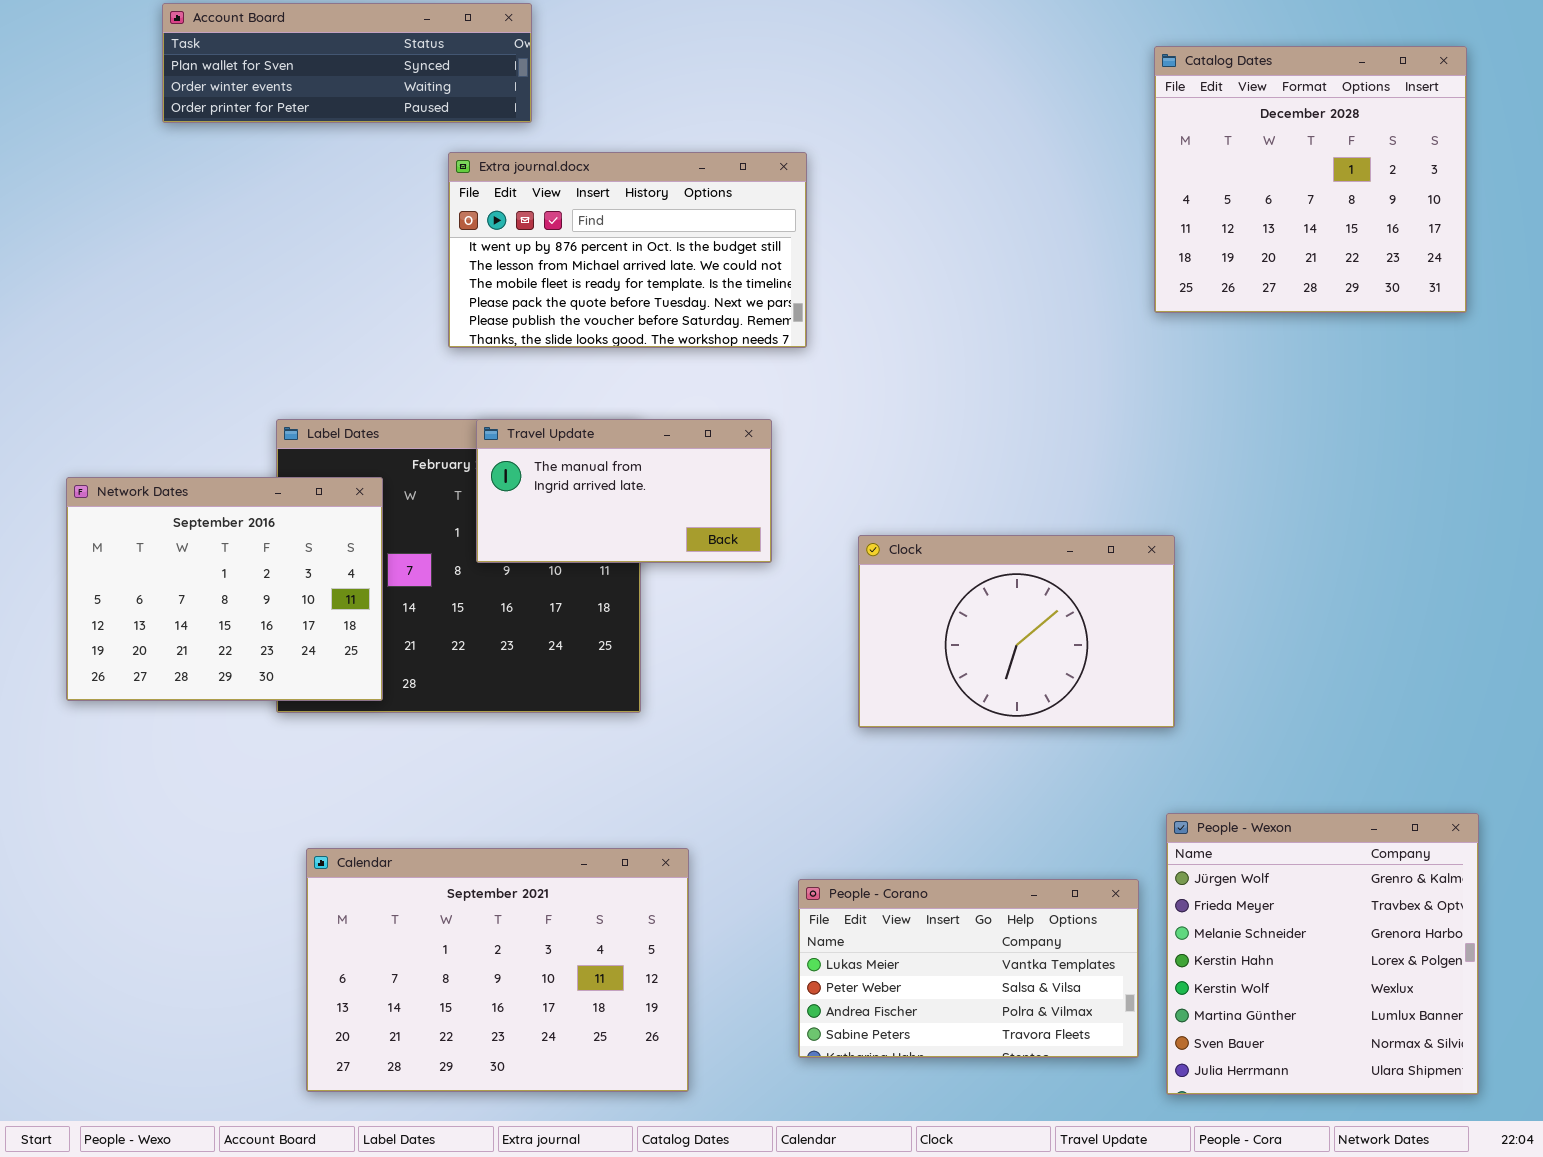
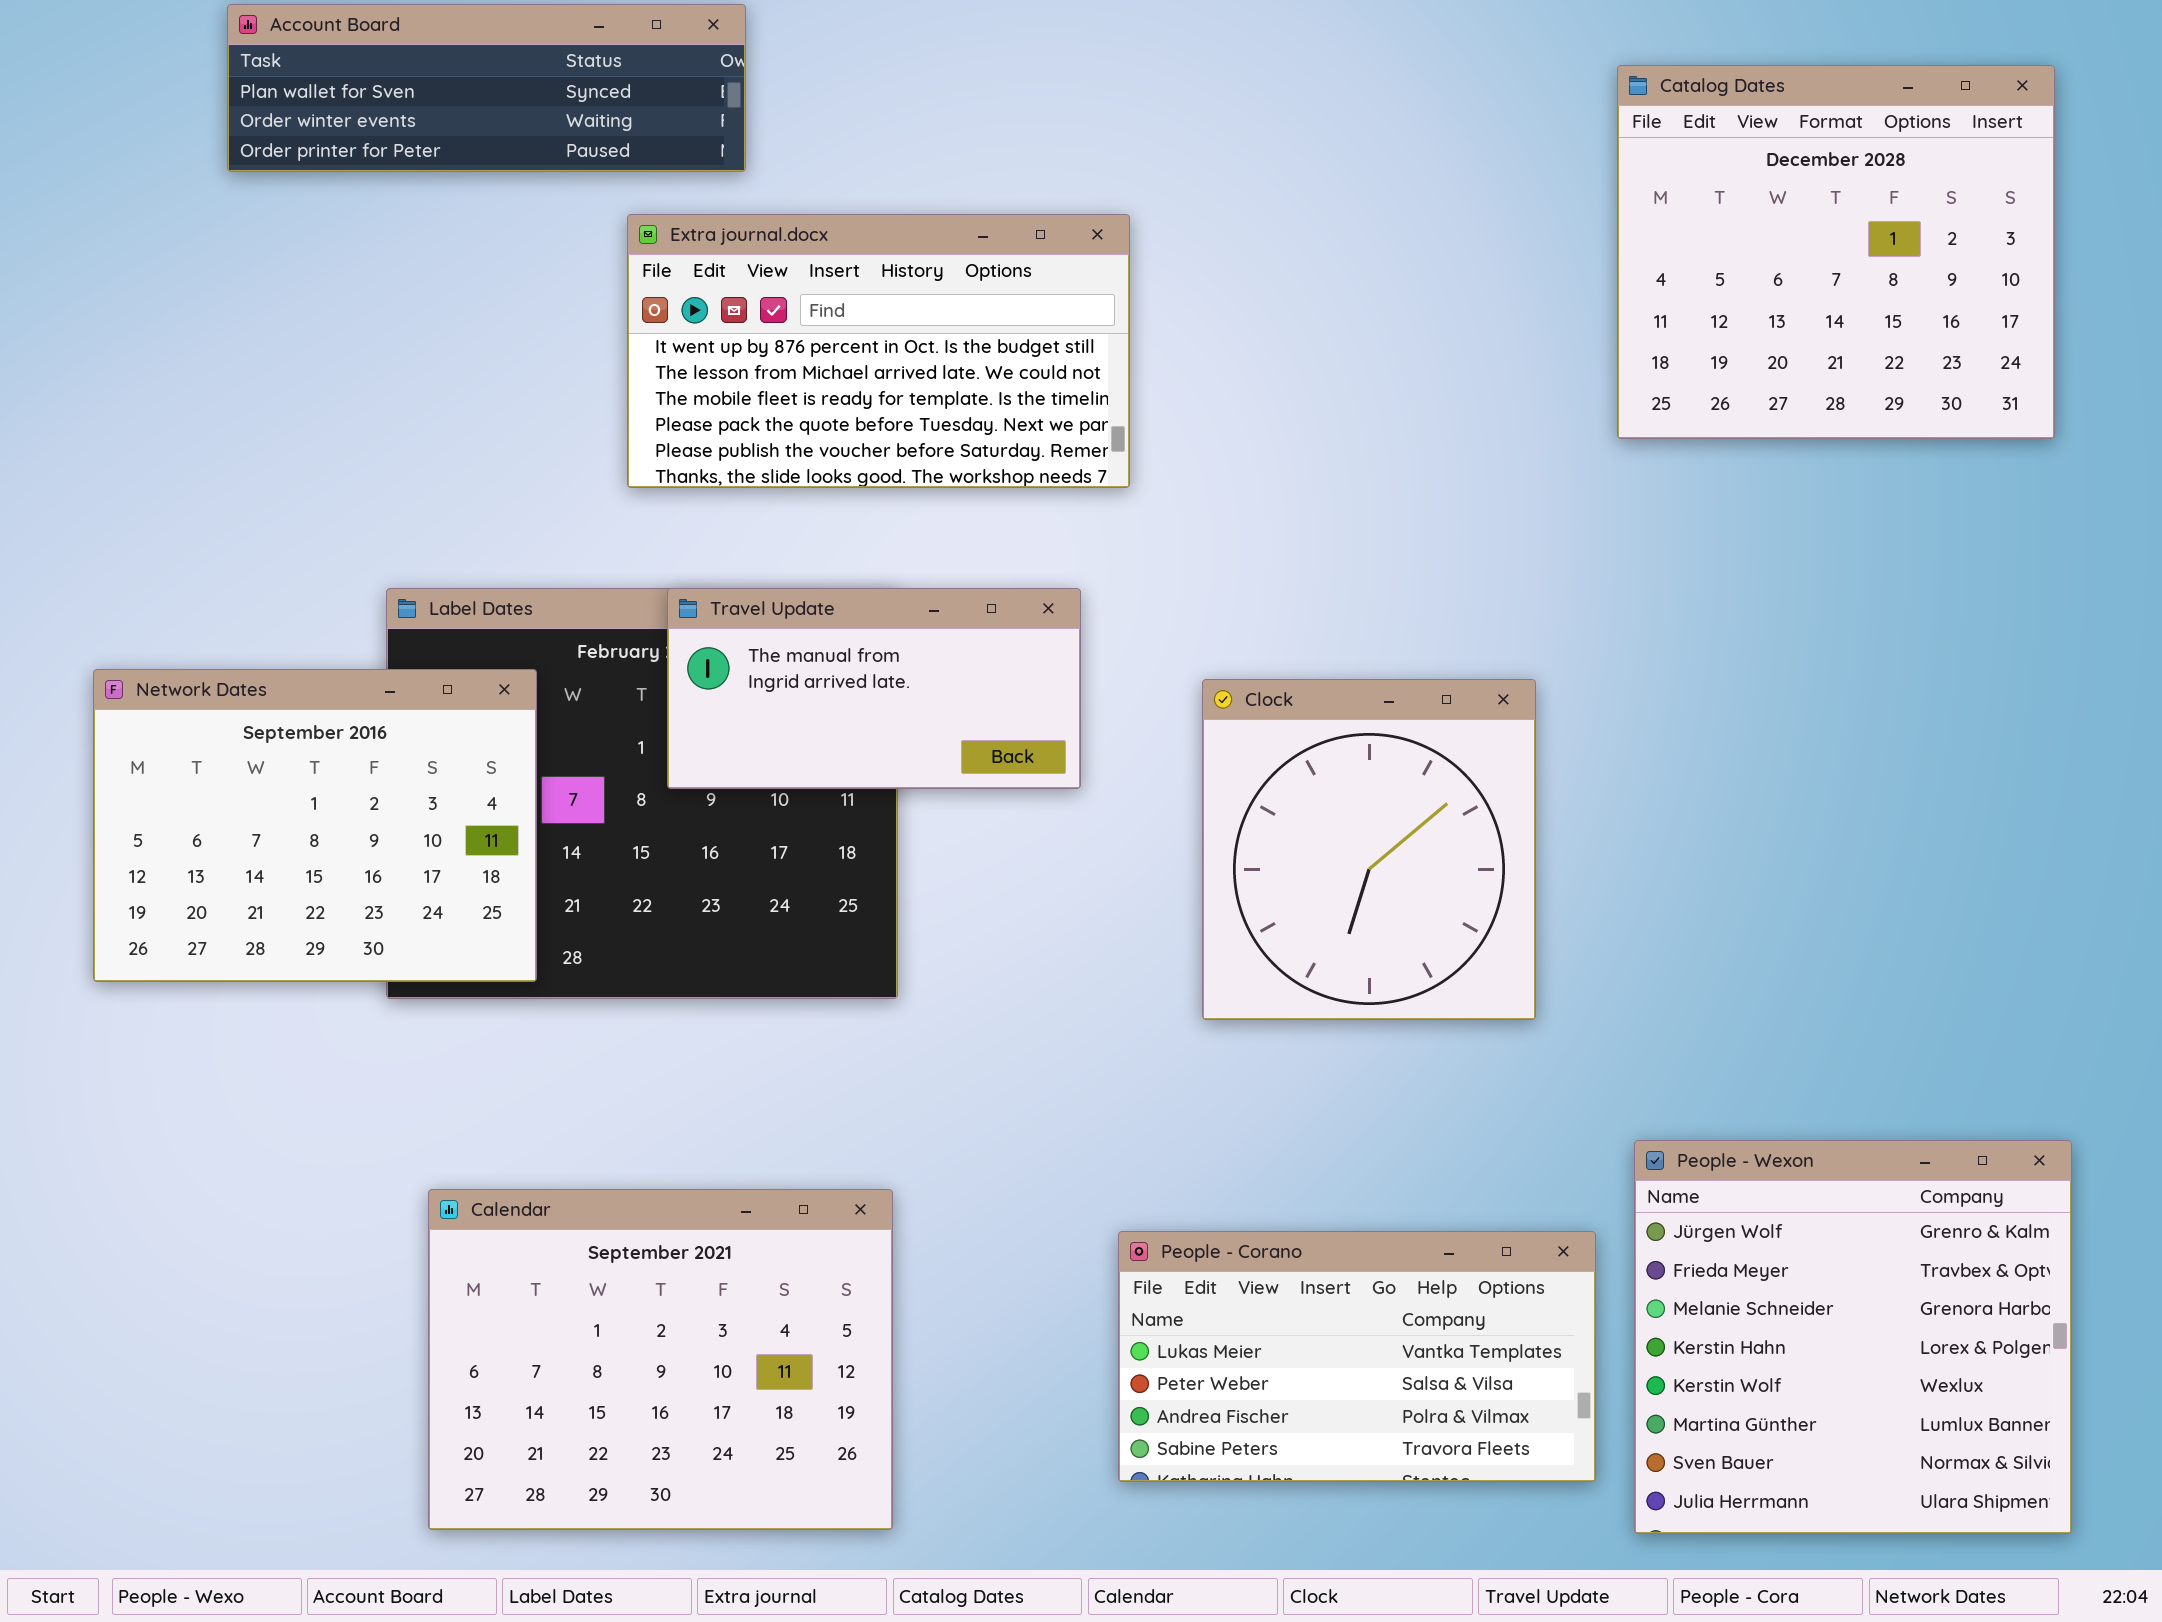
Clock: [858,535,1175,728] -> [1202,679,1536,1020], resized
Calendar: [306,848,689,1092] -> [428,1189,893,1530], resized

